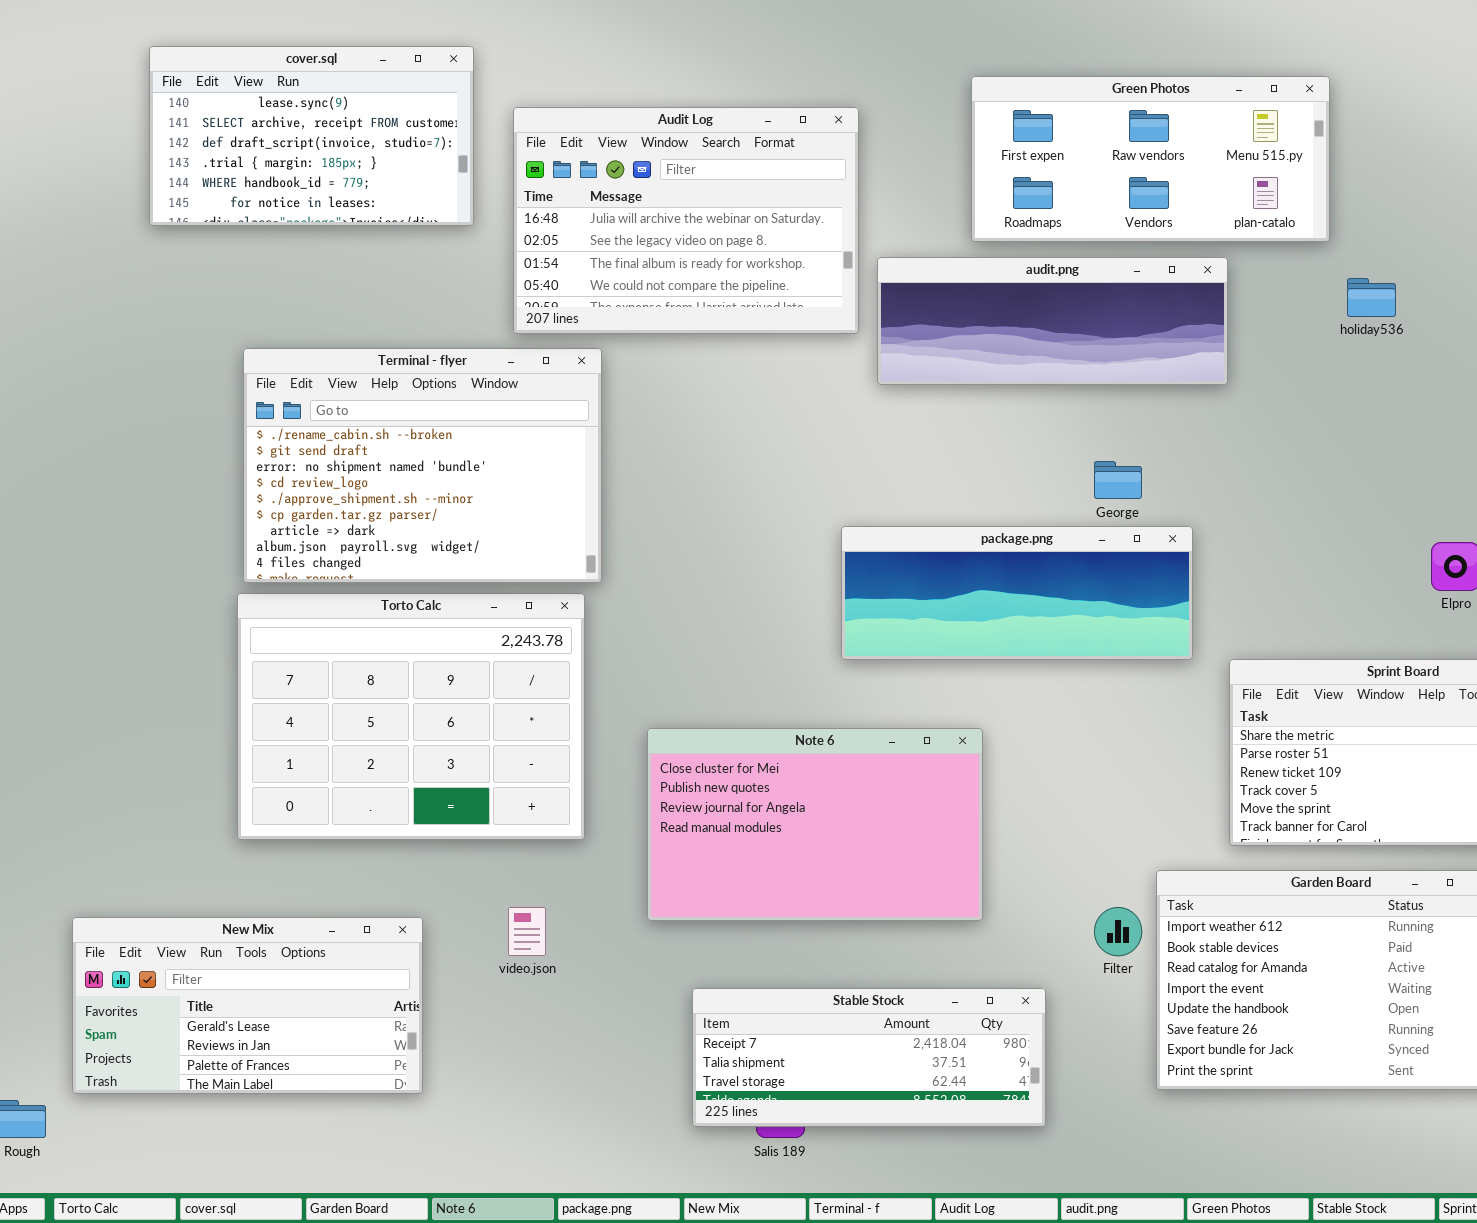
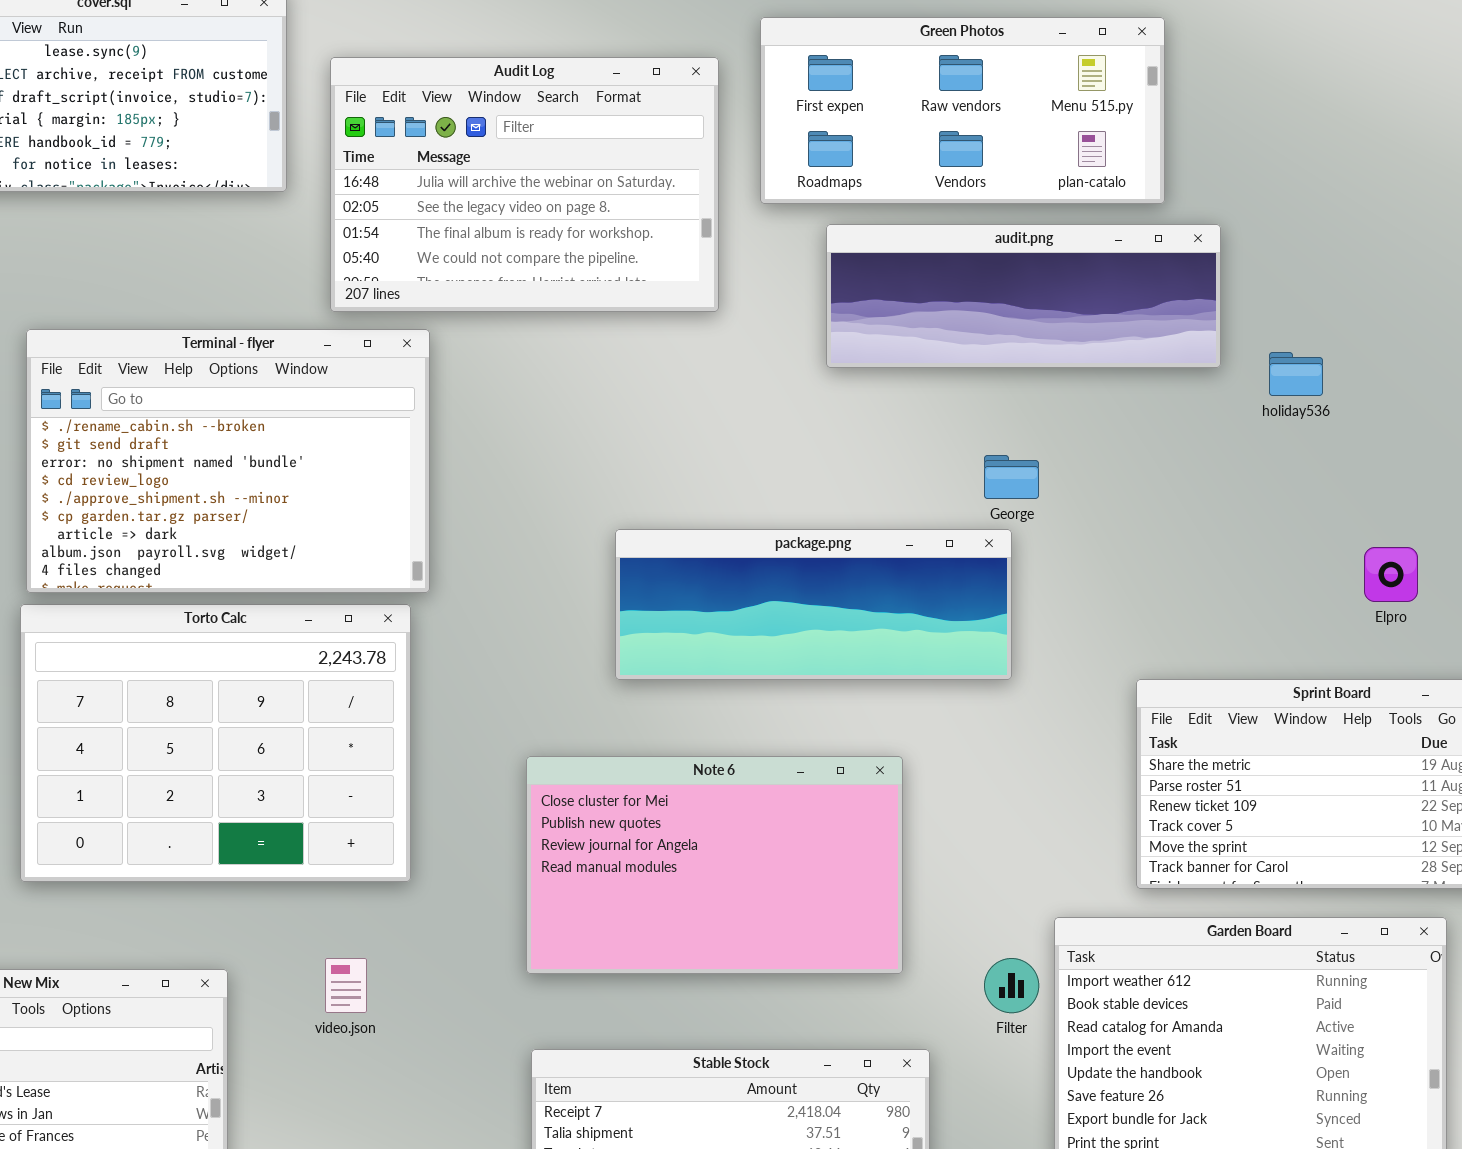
Green Photos: [971,76,1330,242] -> [760,17,1165,204], moved
audit.png: [877,257,1228,385] -> [826,224,1221,368], moved
holiday536: [1347,278,1396,317] -> [1269,352,1323,396], moved
package.png: [841,526,1193,660] -> [615,529,1012,680], moved
Note 6: [647,728,983,921] -> [526,756,903,974], moved

